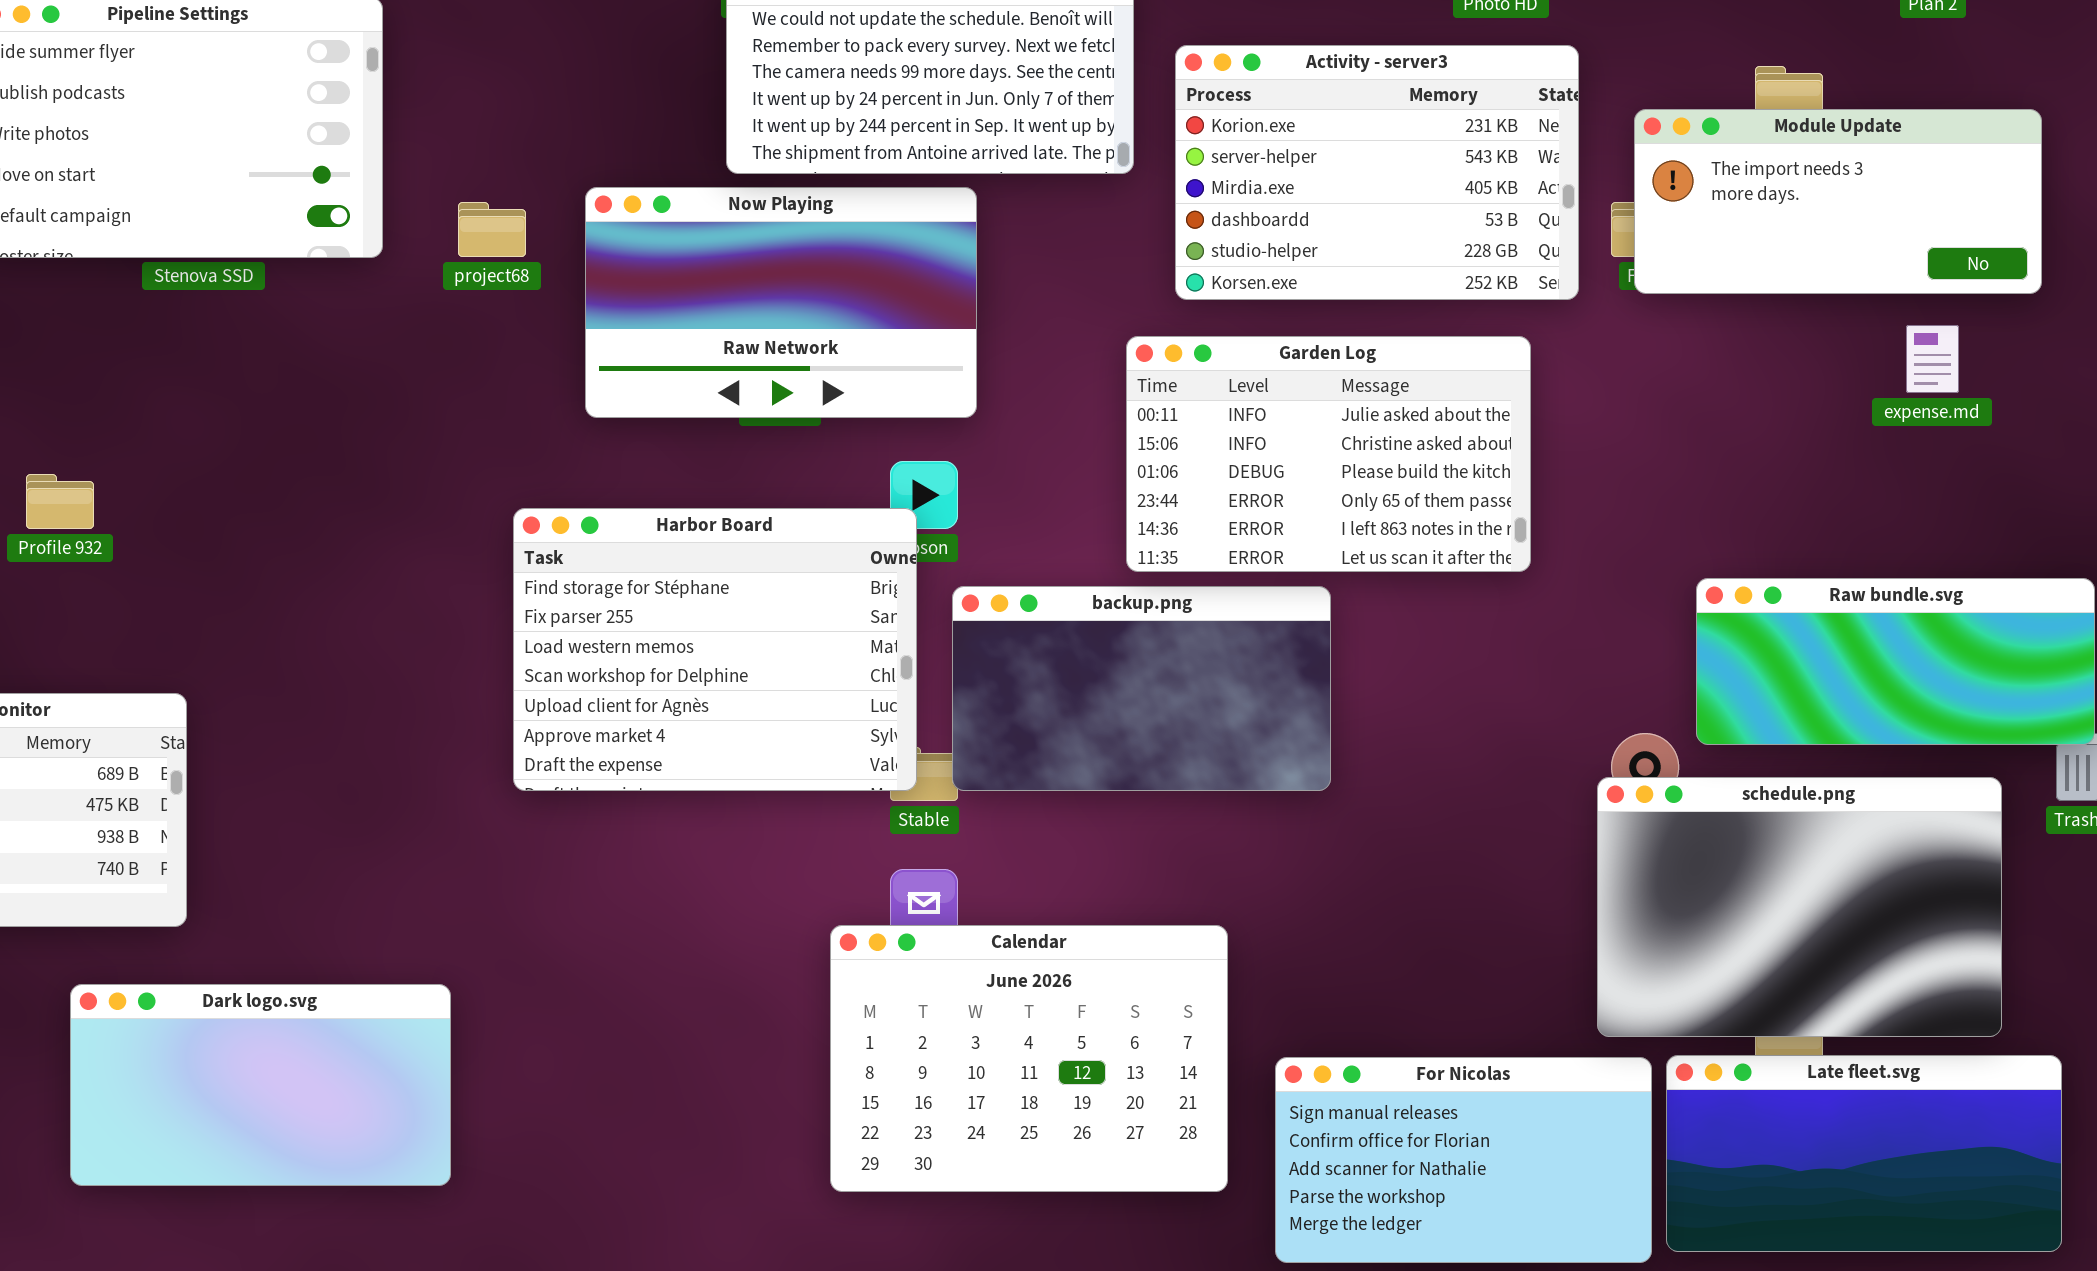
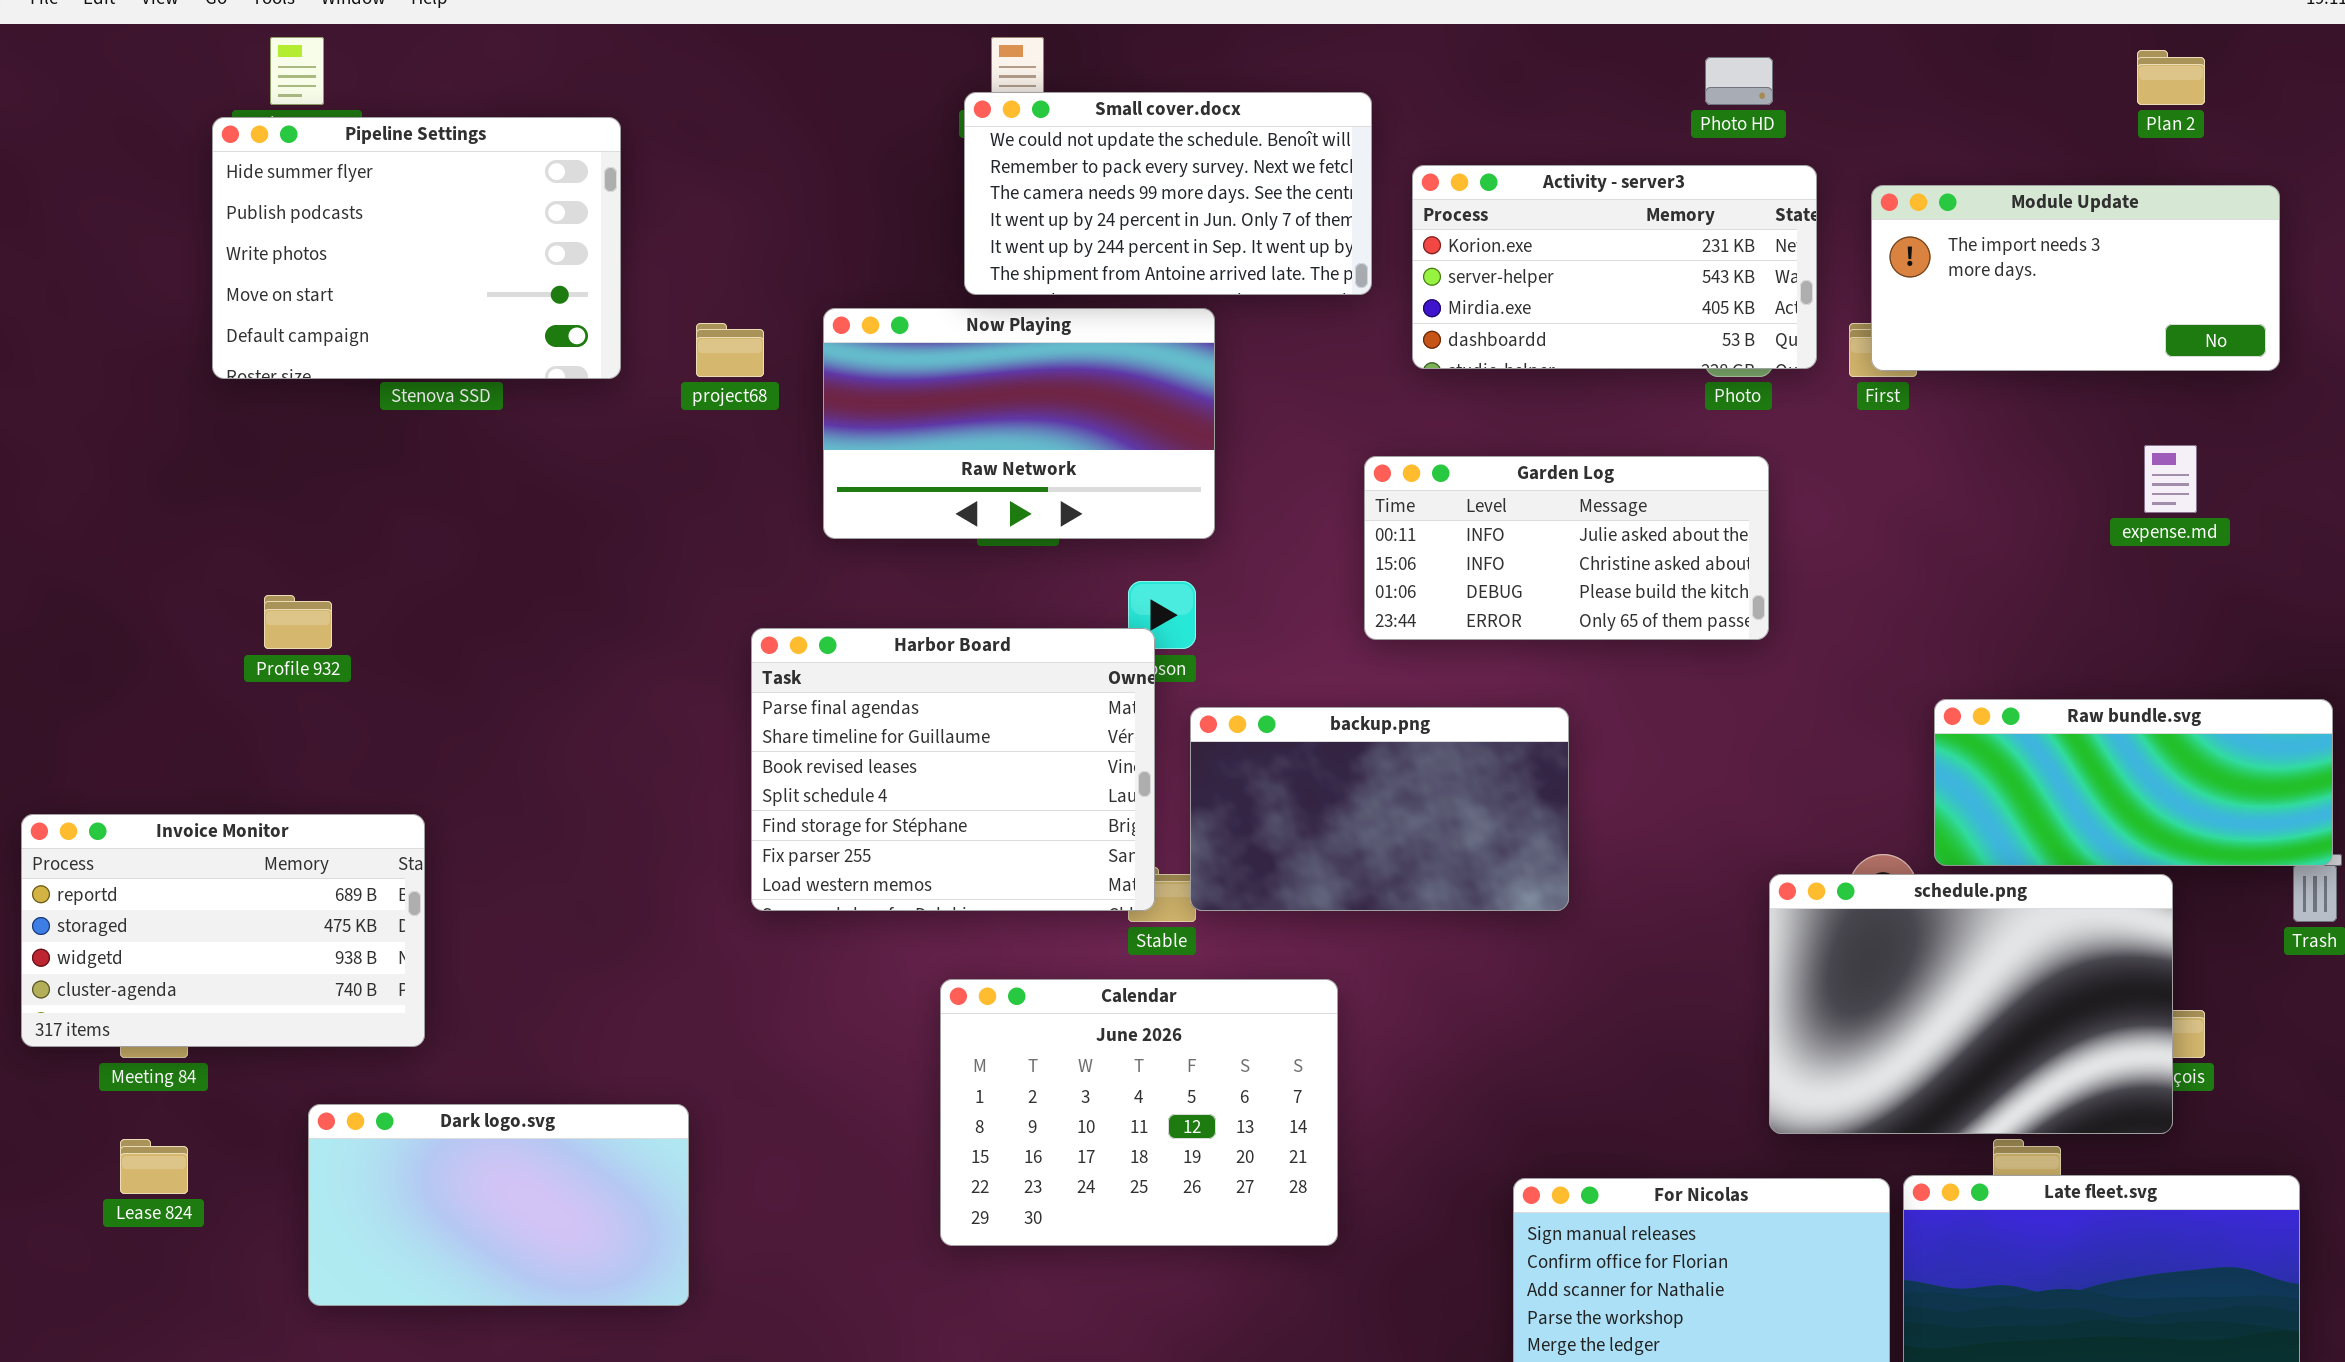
Activity - server3: [1175,45,1579,300] -> [1412,165,1817,369], resized
Module Update: [1634,109,2042,294] -> [1871,185,2280,371], moved
Garden Log: [1126,336,1531,572] -> [1364,456,1769,640], resized
Harbor Board: [513,508,917,791] -> [751,628,1155,911], scrolled up 4 rows
schedule.png: [1597,777,2002,1037] -> [1769,874,2173,1134], moved
Calendar: [830,925,1228,1192] -> [940,979,1338,1246], moved

